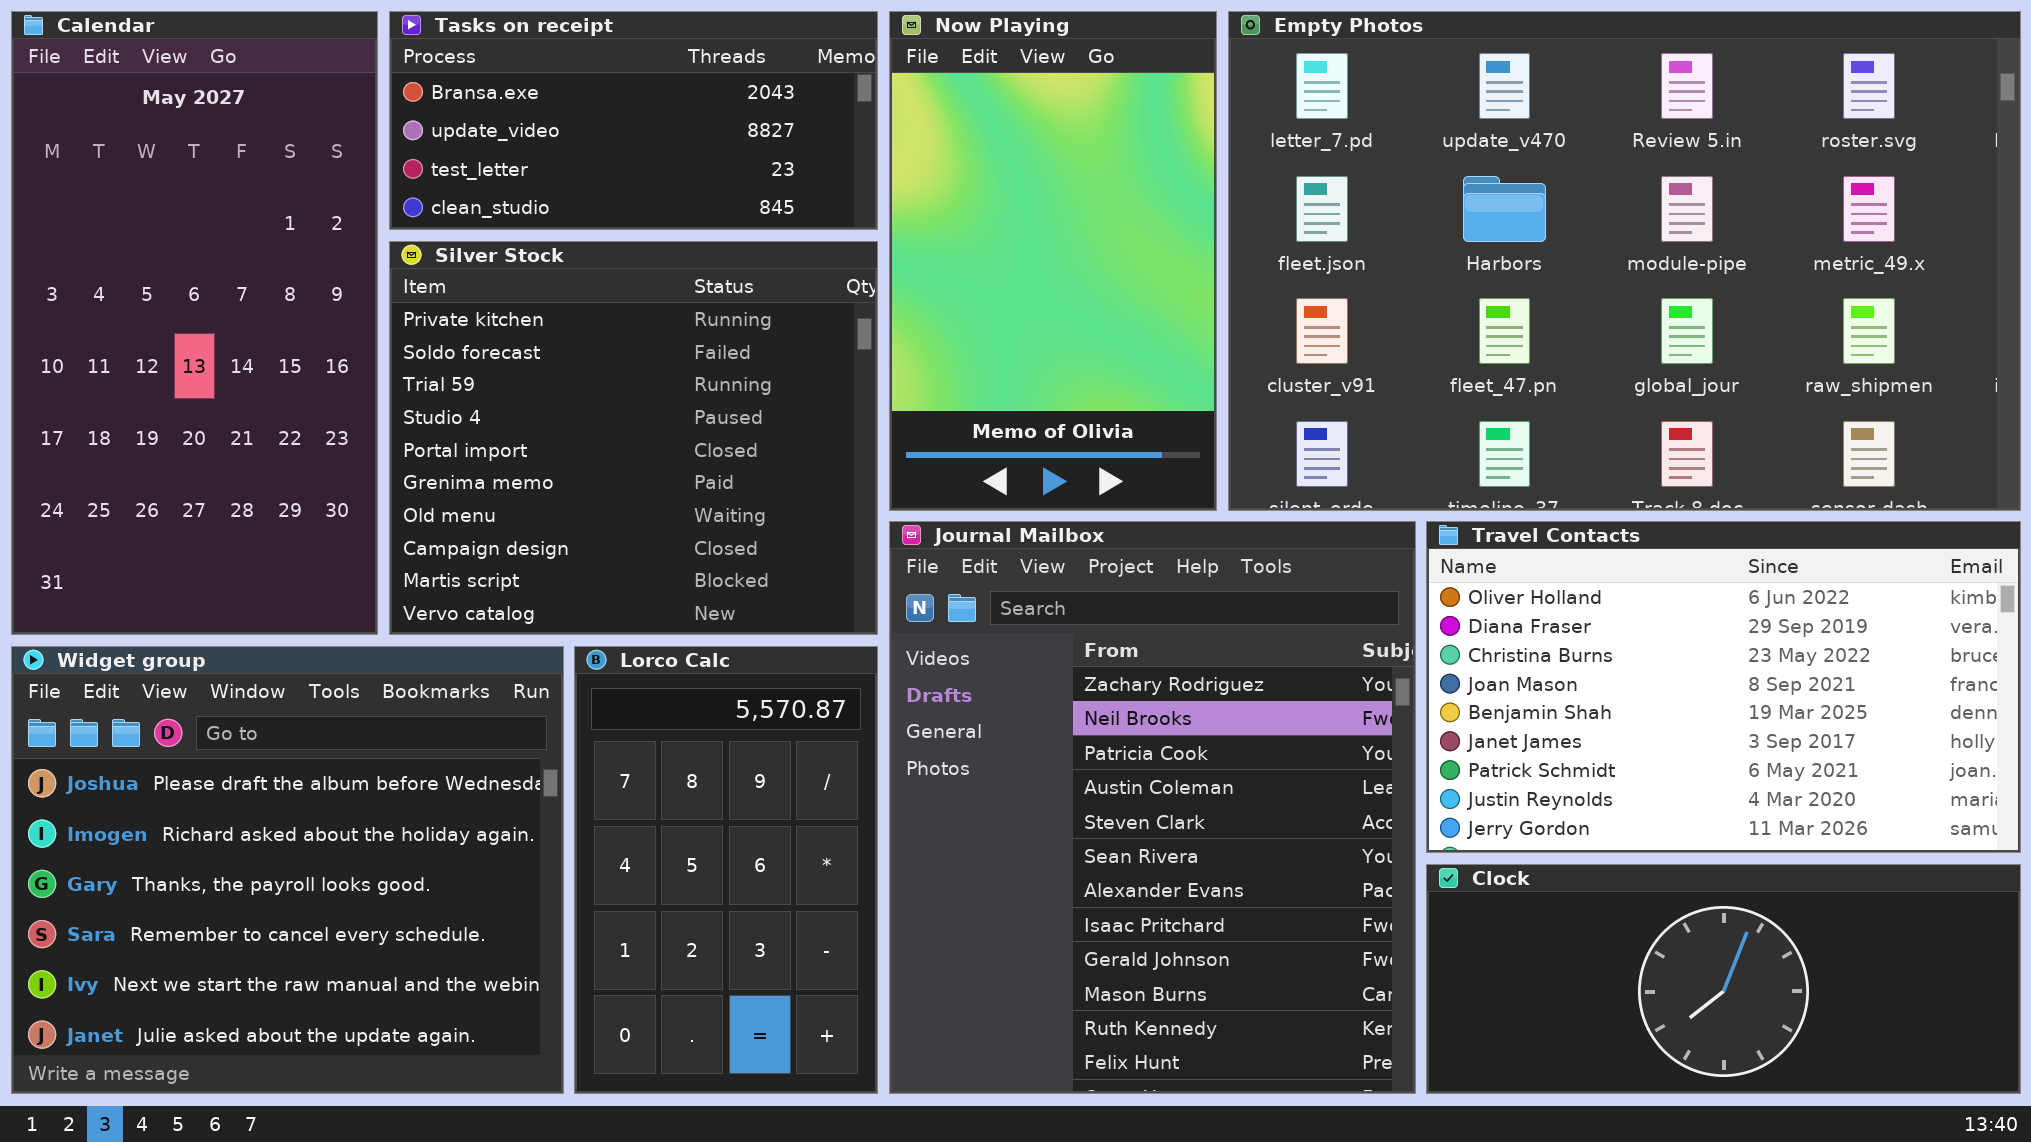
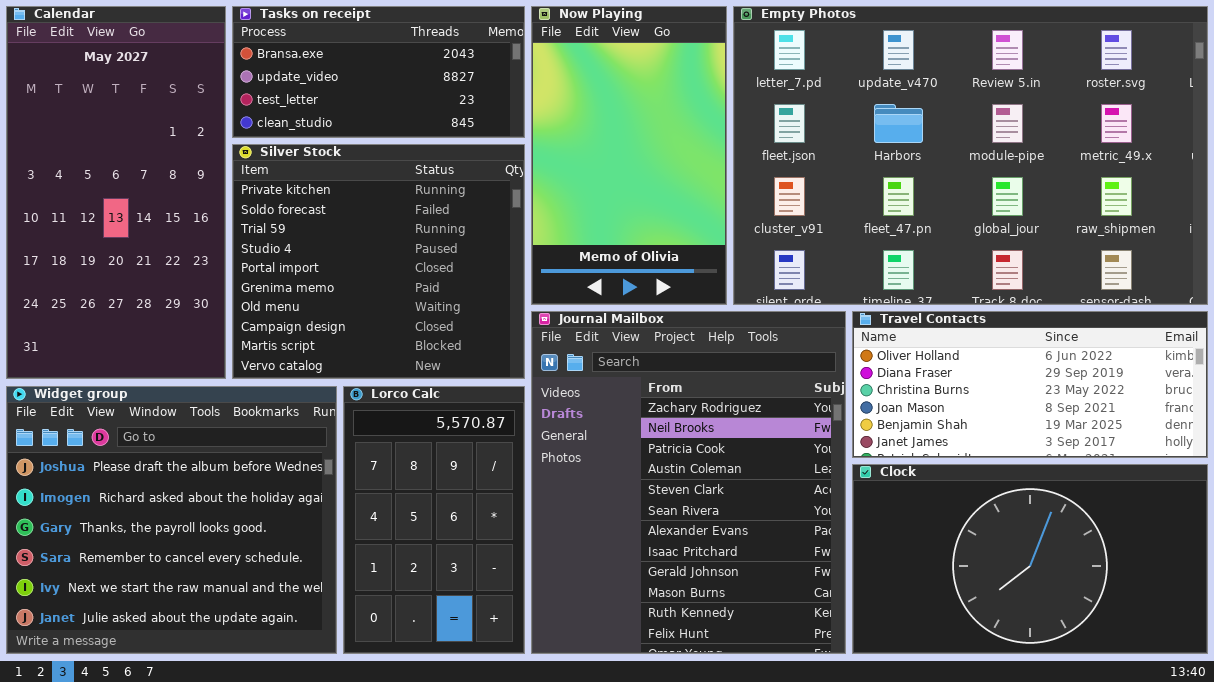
Travel Contacts: [1426,521,2021,853] -> [852,311,1208,458], resized
Clock: [1426,864,2021,1094] -> [852,464,1208,654], resized

